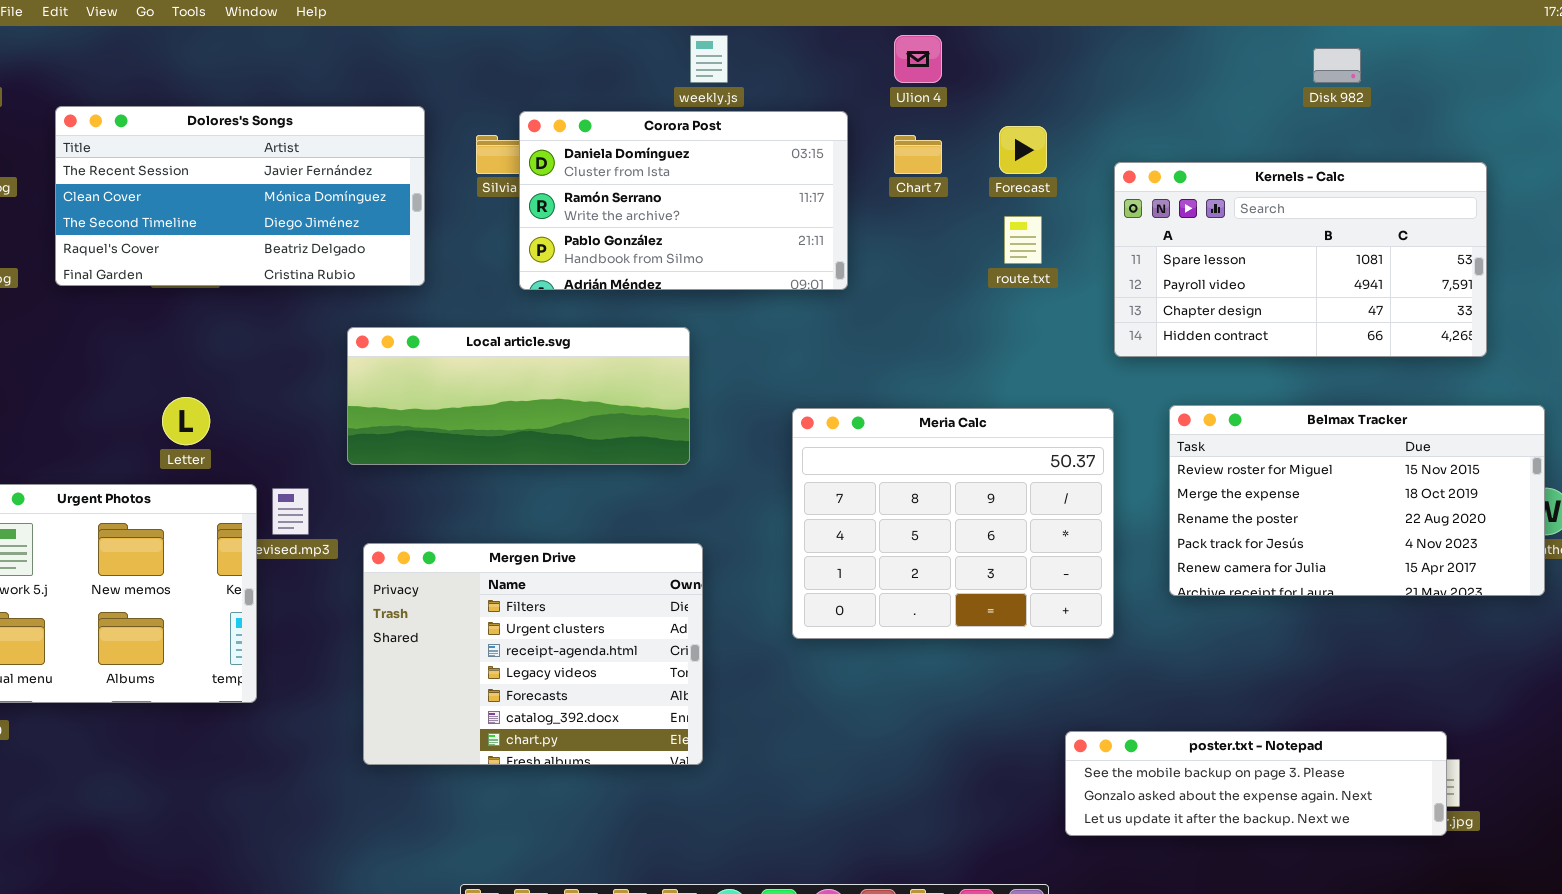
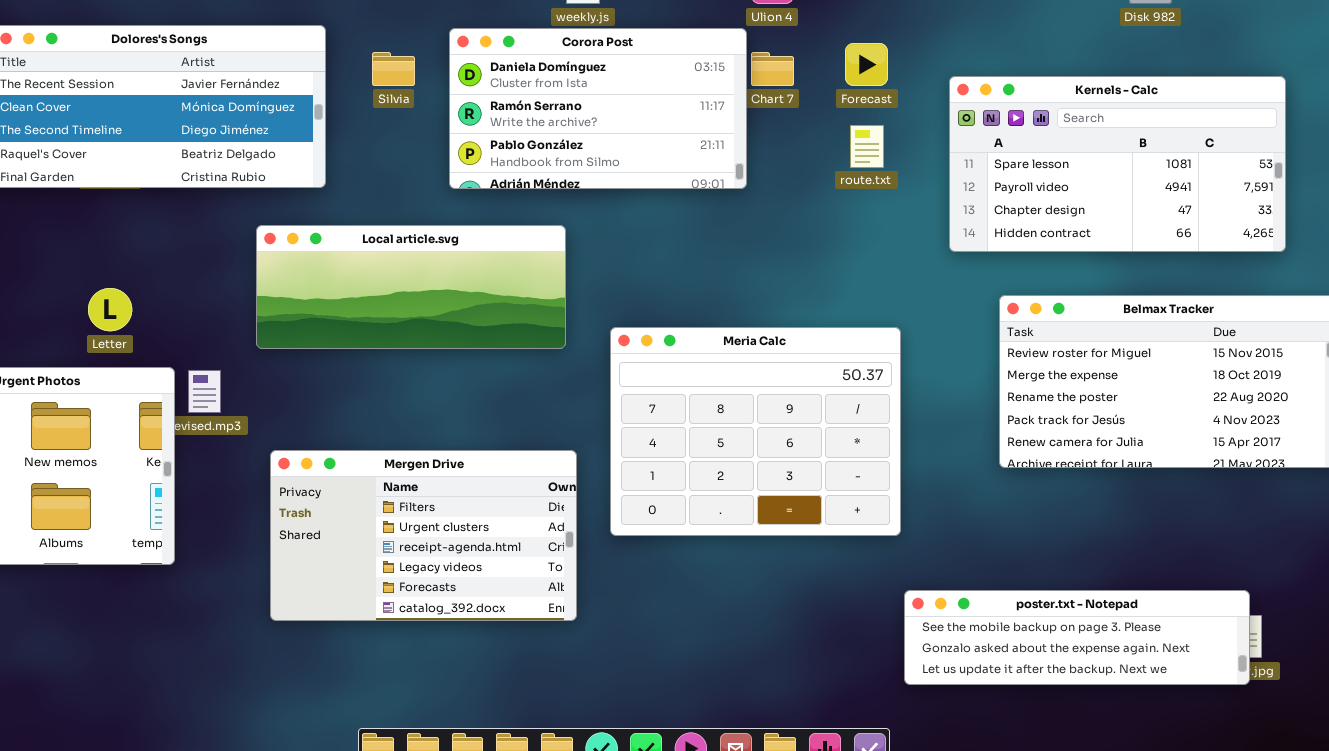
Corora Post: [519,111,848,290] -> [449,28,747,189], moved
Meria Calc: [792,408,1114,639] -> [610,327,901,536], moved
Mergen Drive: [363,543,703,765] -> [270,450,577,621], resized

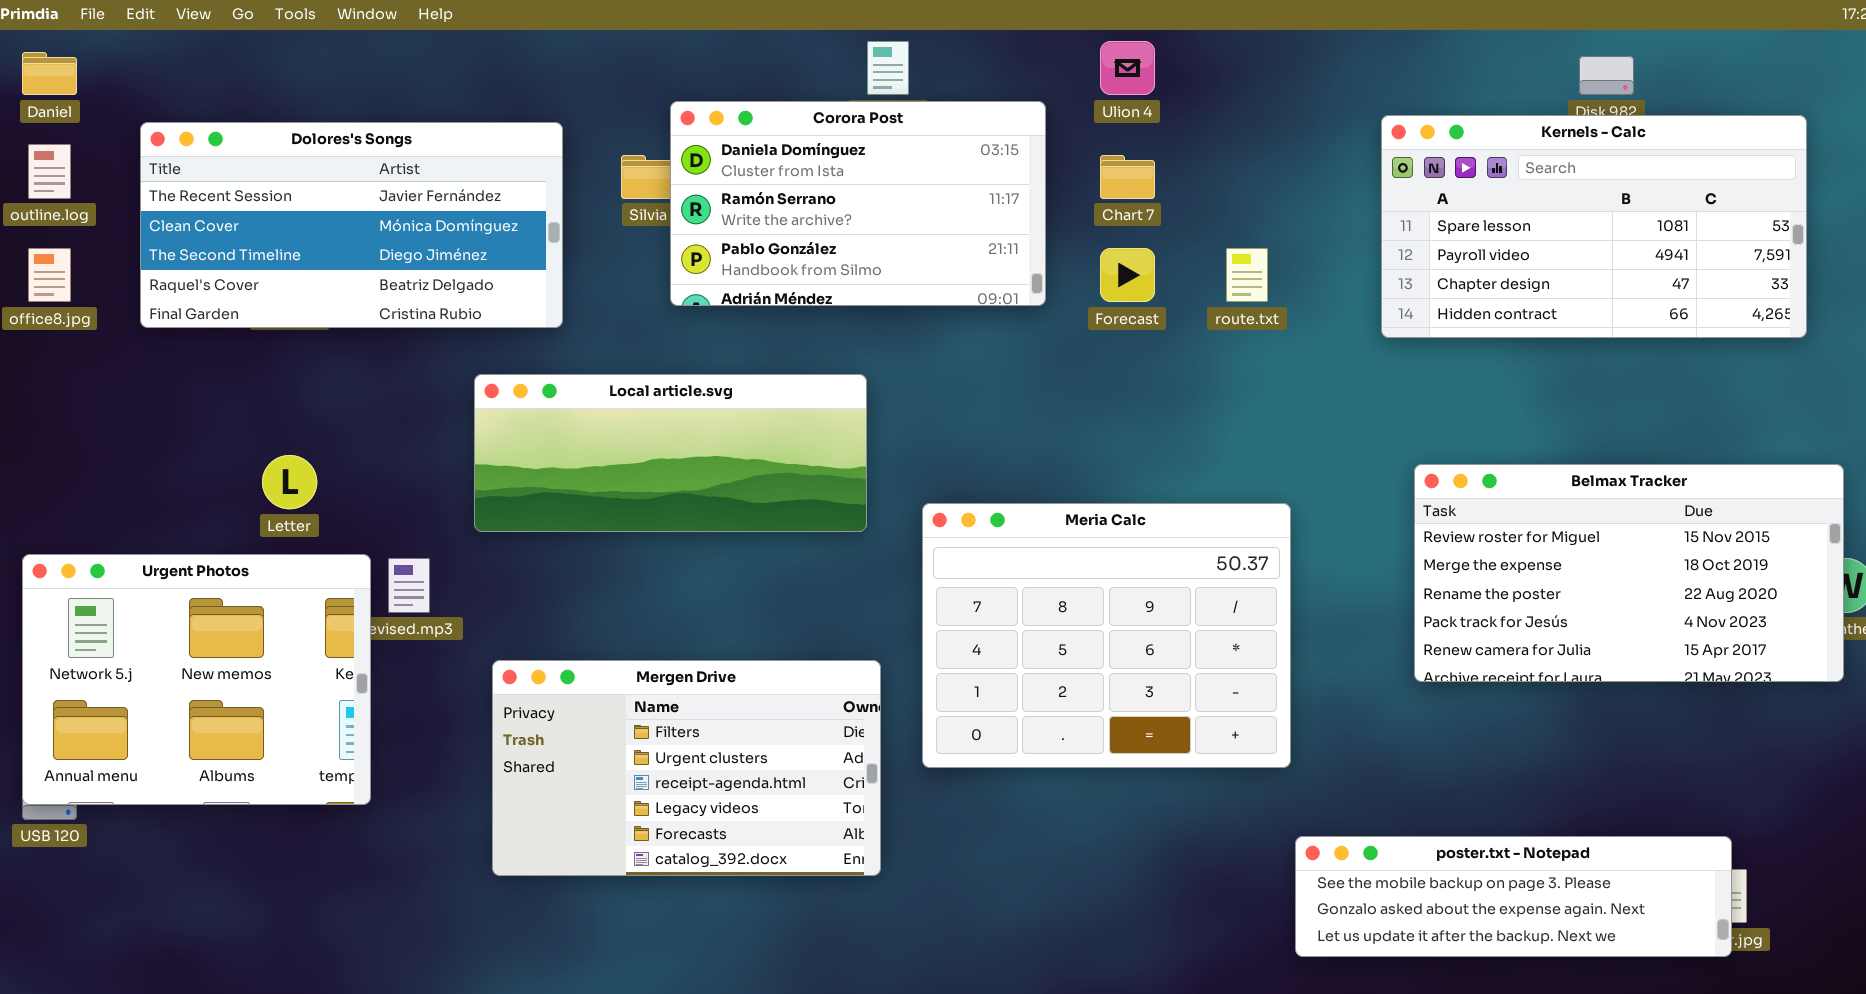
Corora Post: [449,28,747,189] -> [670,101,1046,306], moved
Forecast: [845,43,888,86] -> [1100,248,1155,302], moved
Kernels - Calc: [949,76,1286,252] -> [1381,115,1807,338], moved

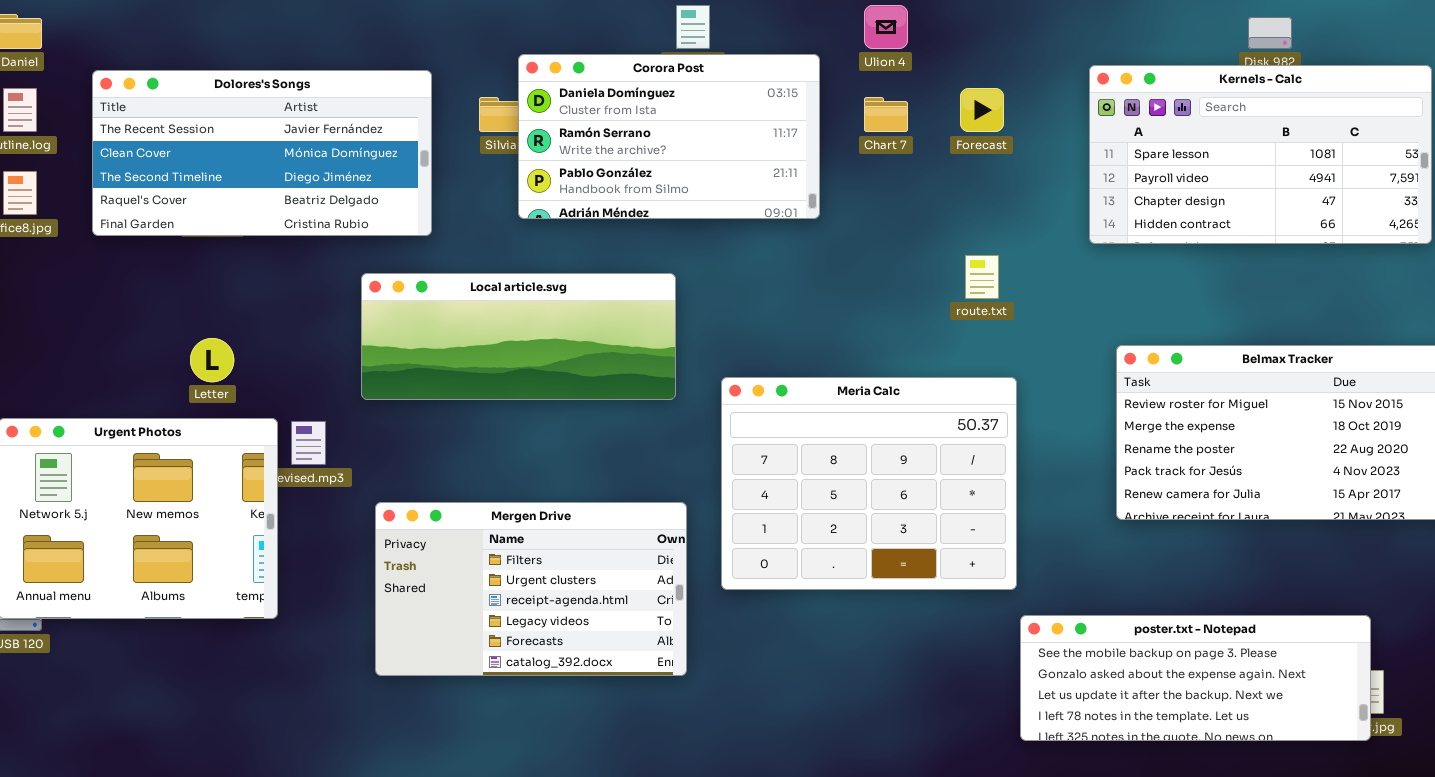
Forecast: [1100,248,1155,302] -> [960,88,1004,132], moved
route.txt: [1226,248,1268,302] -> [965,255,999,299], moved
poster.txt - Notepad: [1295,836,1732,957] -> [1020,615,1371,741], resized

